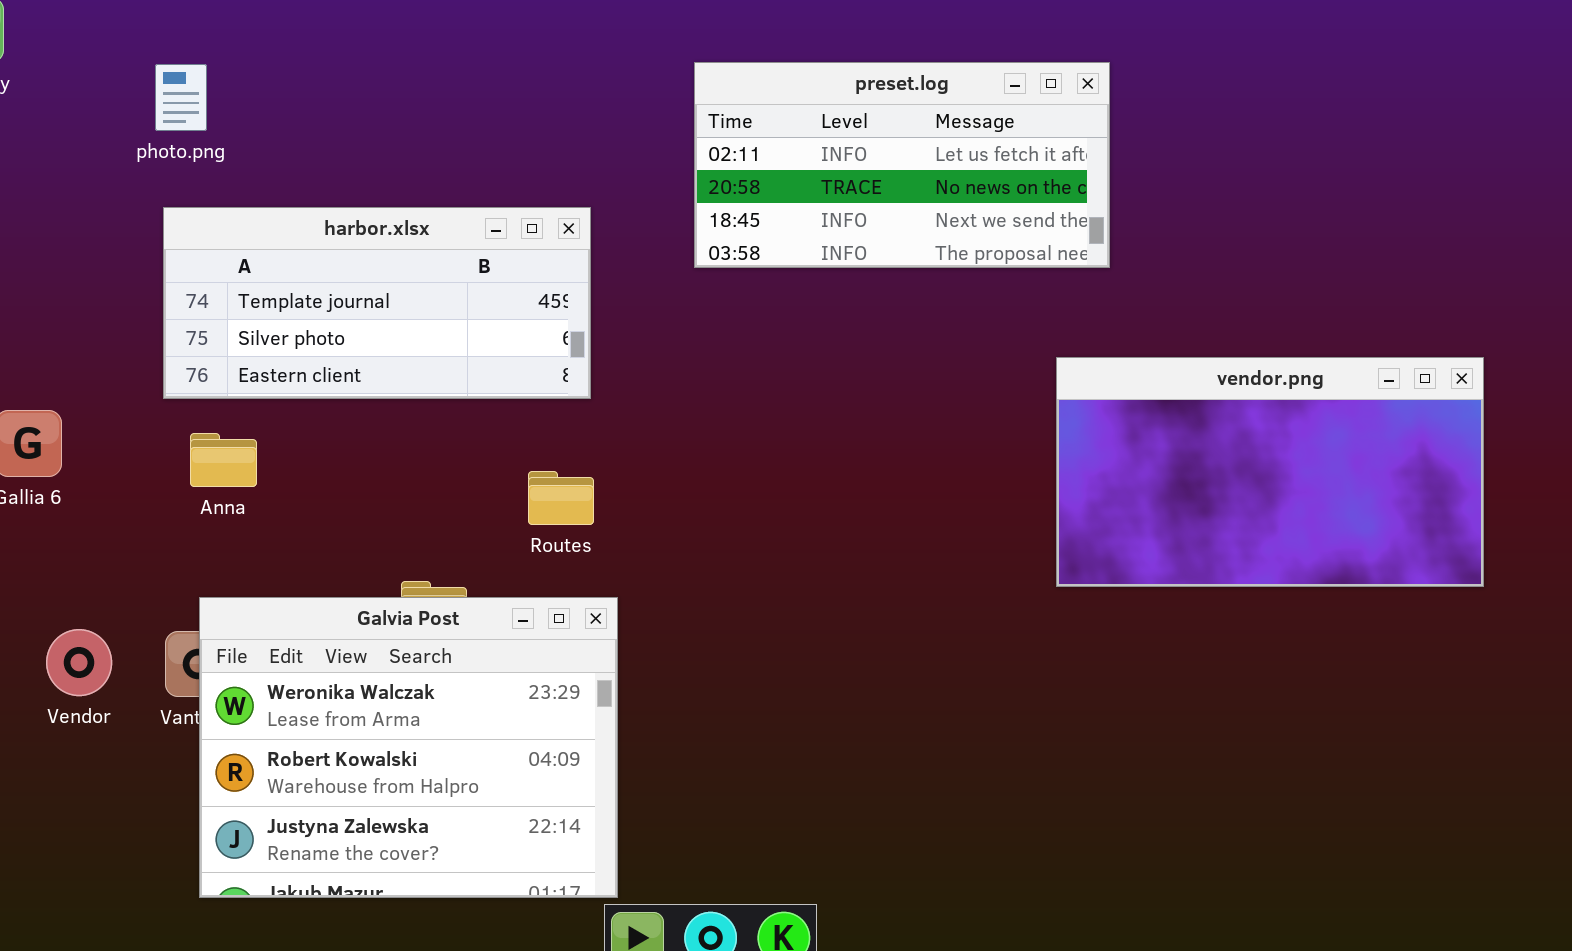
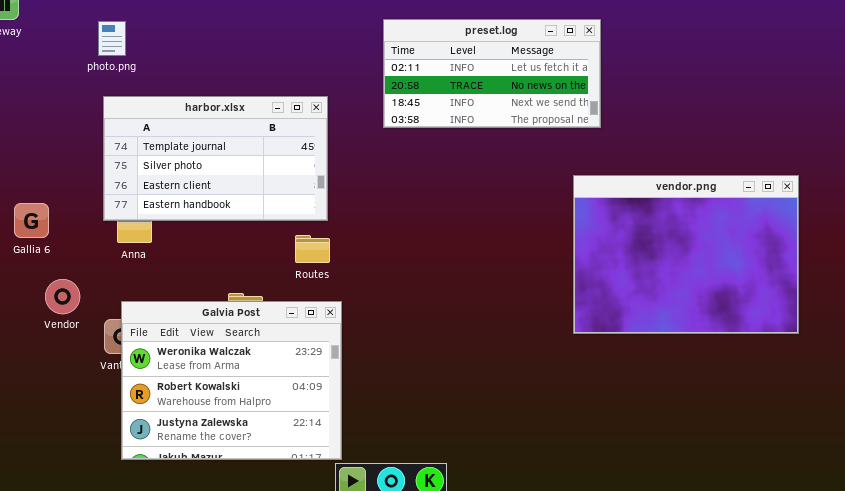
harbor.xlsx: [163,207,591,399] -> [103,96,328,221], resized
vendor.png: [1056,357,1484,587] -> [573,175,799,334], resized
Vendor: [46,629,112,696] -> [45,279,80,314], moved

